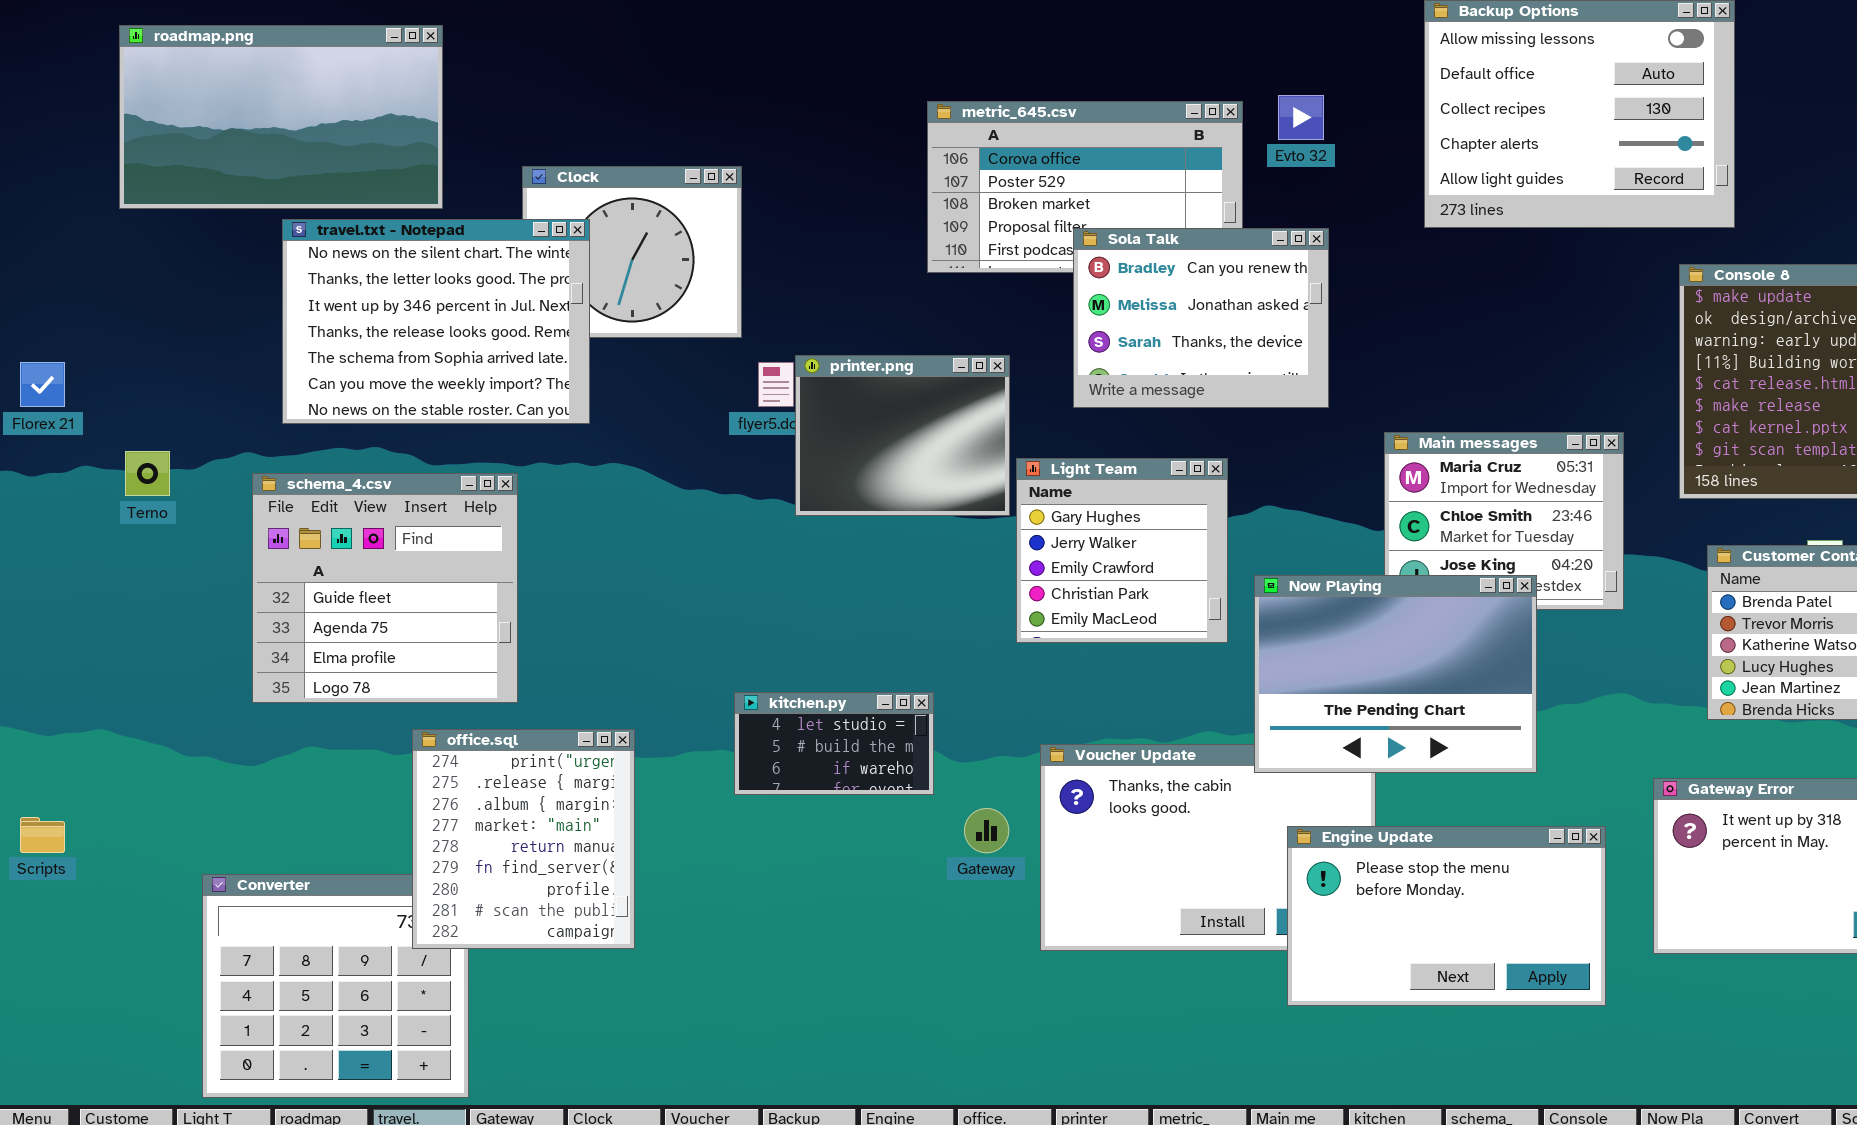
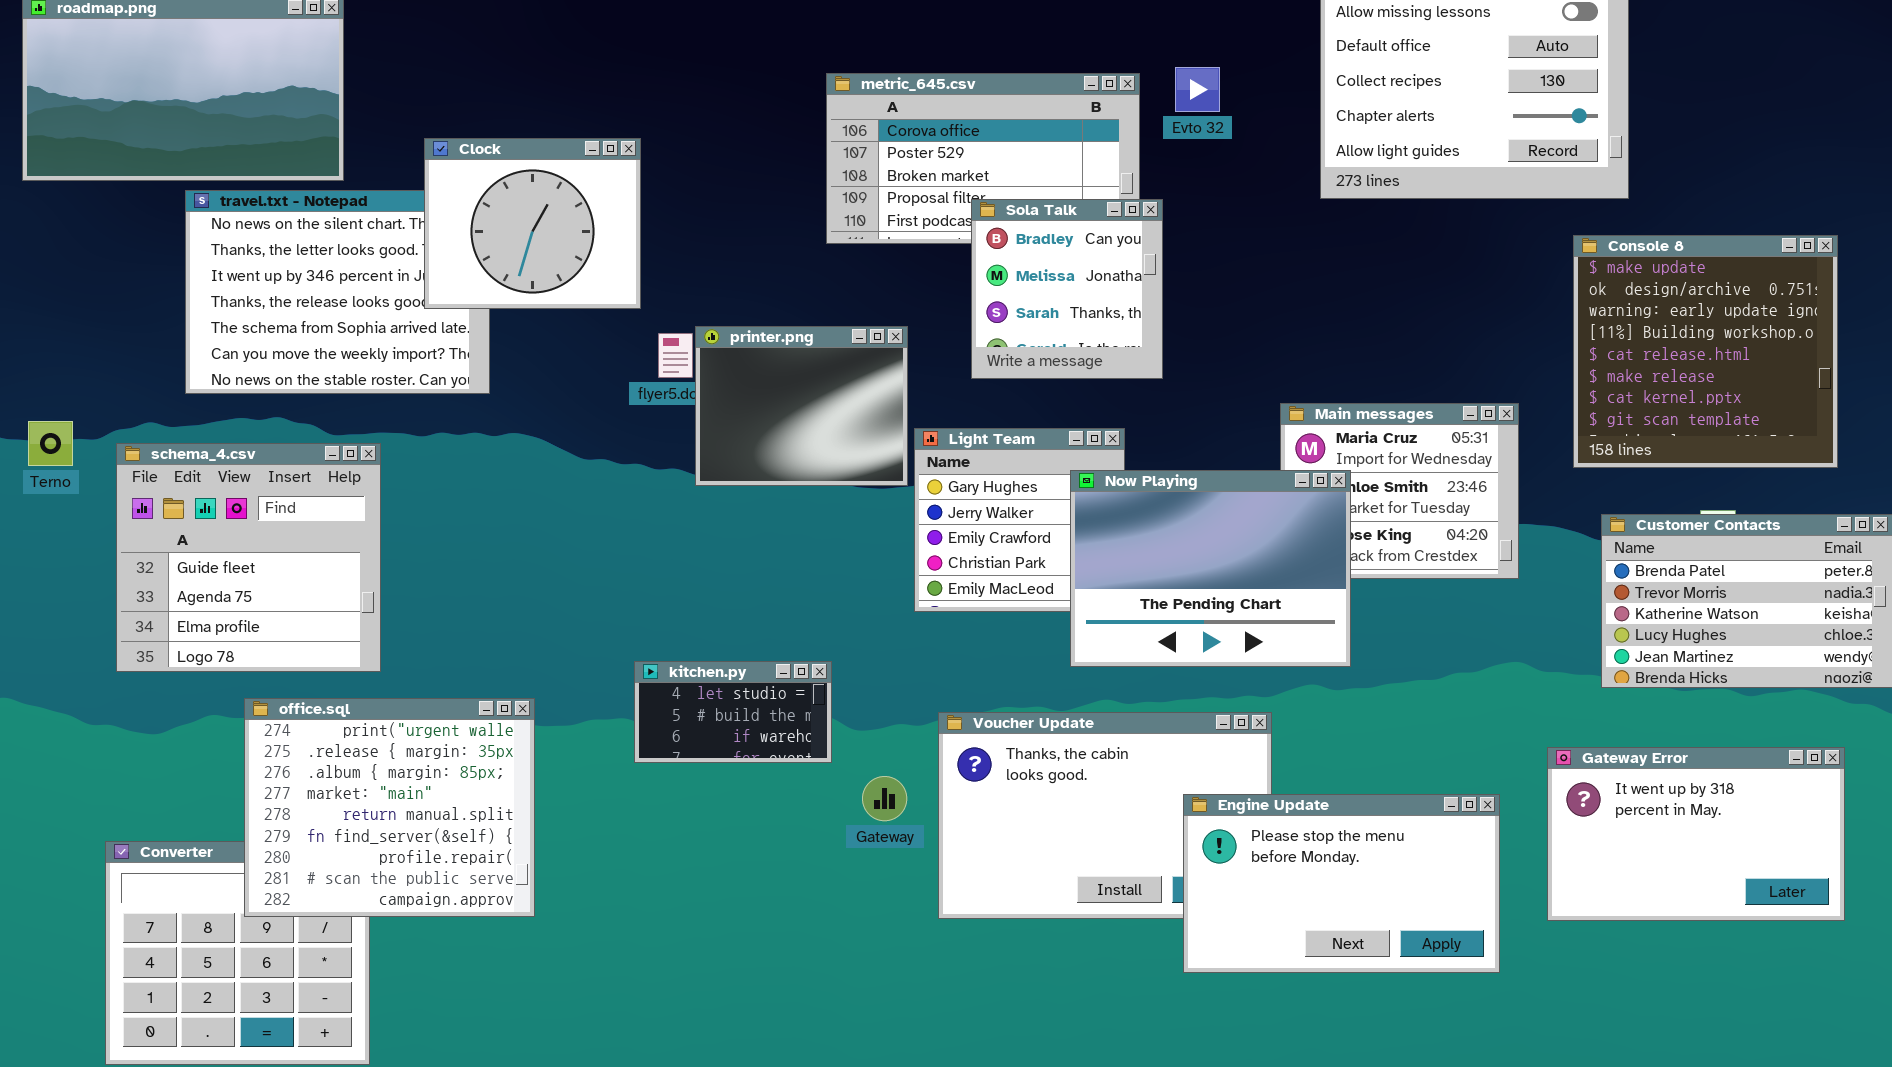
Clock: [522,166,742,338] -> [424,138,641,309], raised
Sola Talk: [1073,228,1329,408] -> [971,199,1163,379], resized
schema_4.csv: [252,473,518,703] -> [116,443,381,672], moved
Now Playing: [1254,575,1537,773] -> [1070,470,1351,667], moved
office.sql: [412,729,635,949] -> [244,698,535,917], resized

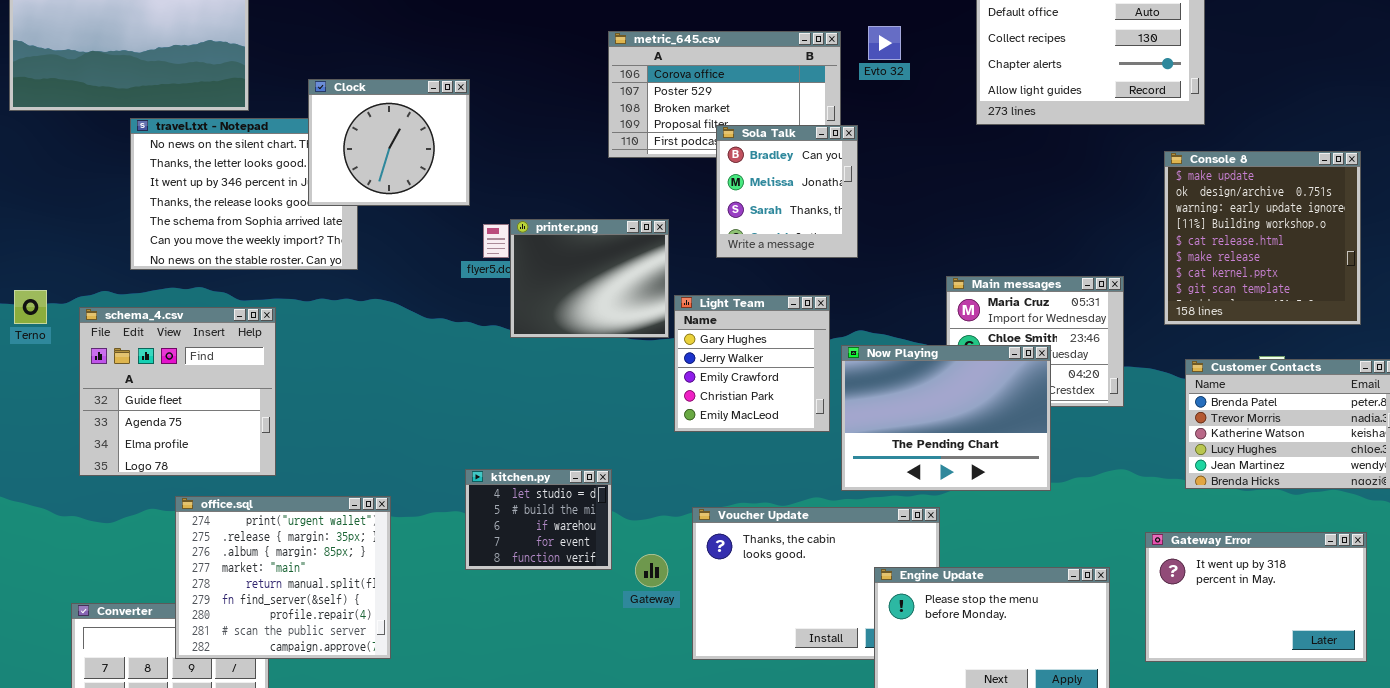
Now Playing: [1070,470,1351,667] -> [841,345,1051,491], moved
kitchen.py: [634,661,832,763] -> [465,469,612,570], resized

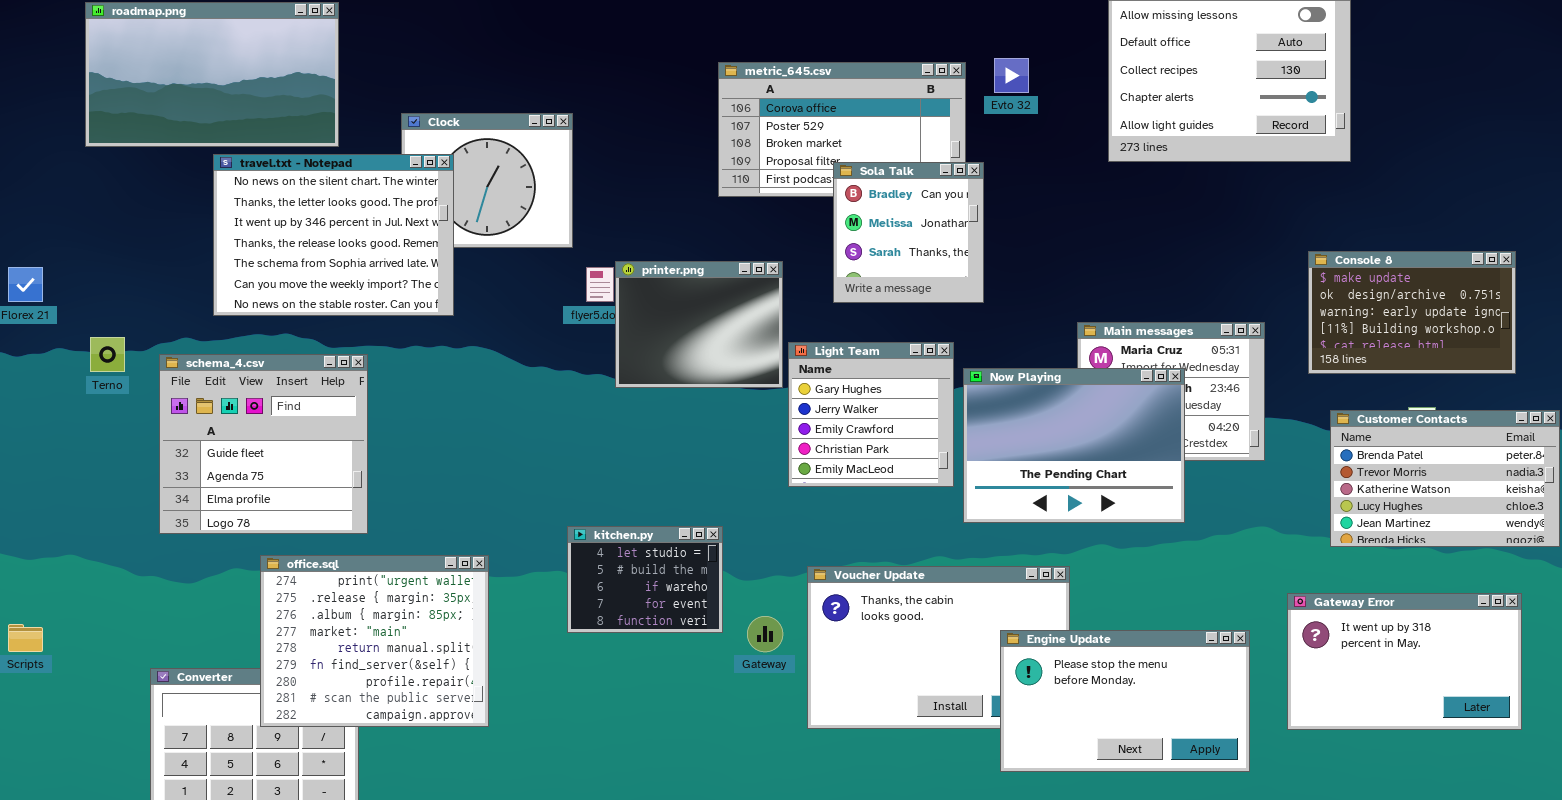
travel.txt - Notepad: [130,118,358,270] -> [213,154,454,316], raised
Console 8: [1164,151,1361,325] -> [1308,251,1516,374], resized
Now Playing: [841,345,1051,491] -> [963,368,1185,523], moved

